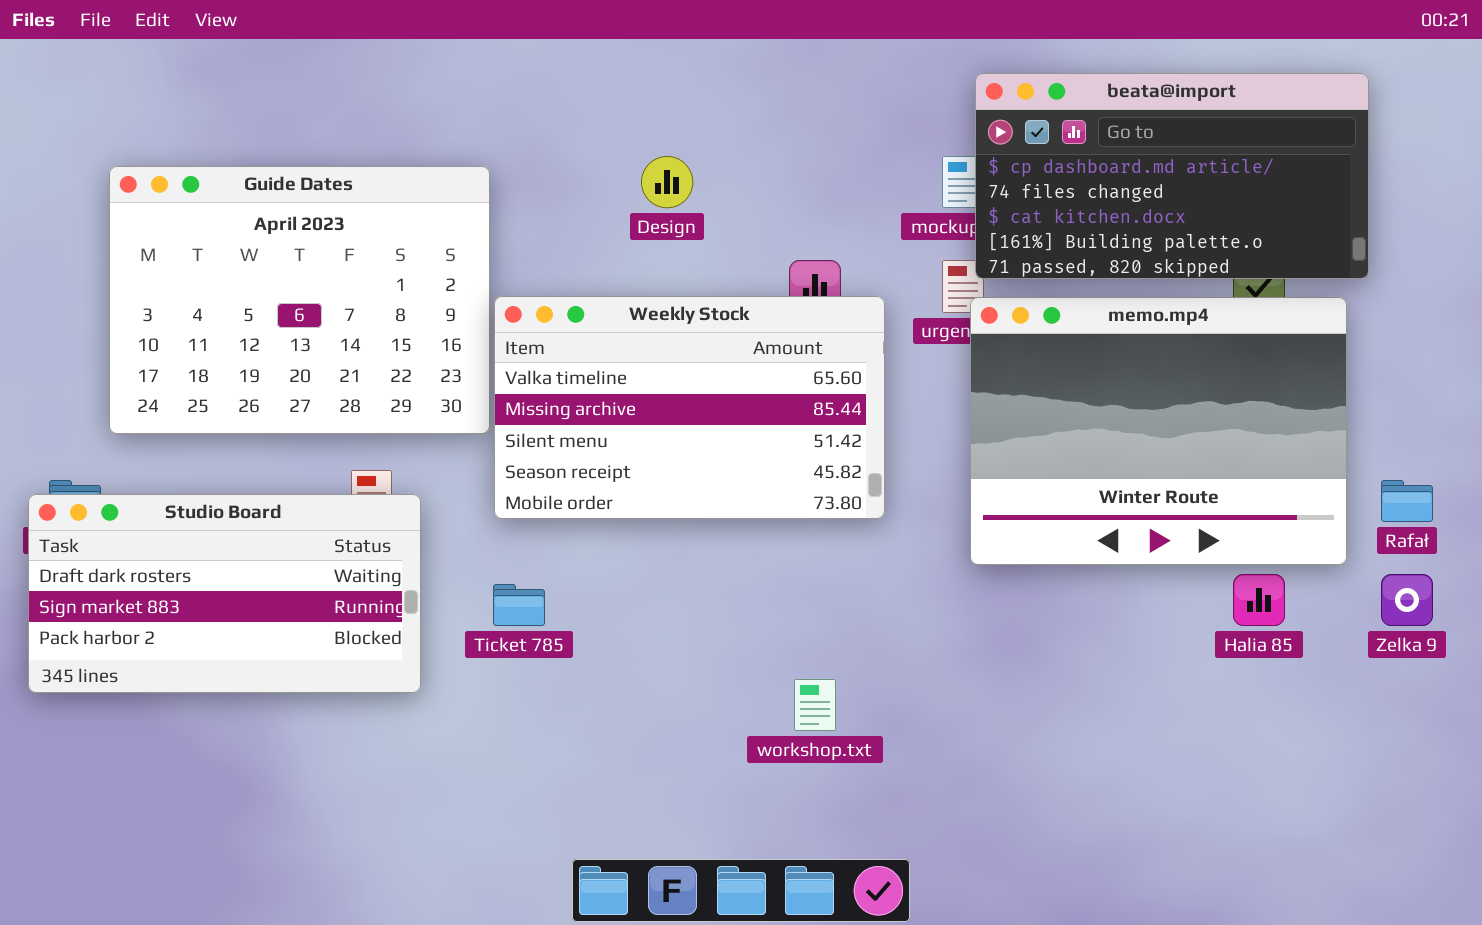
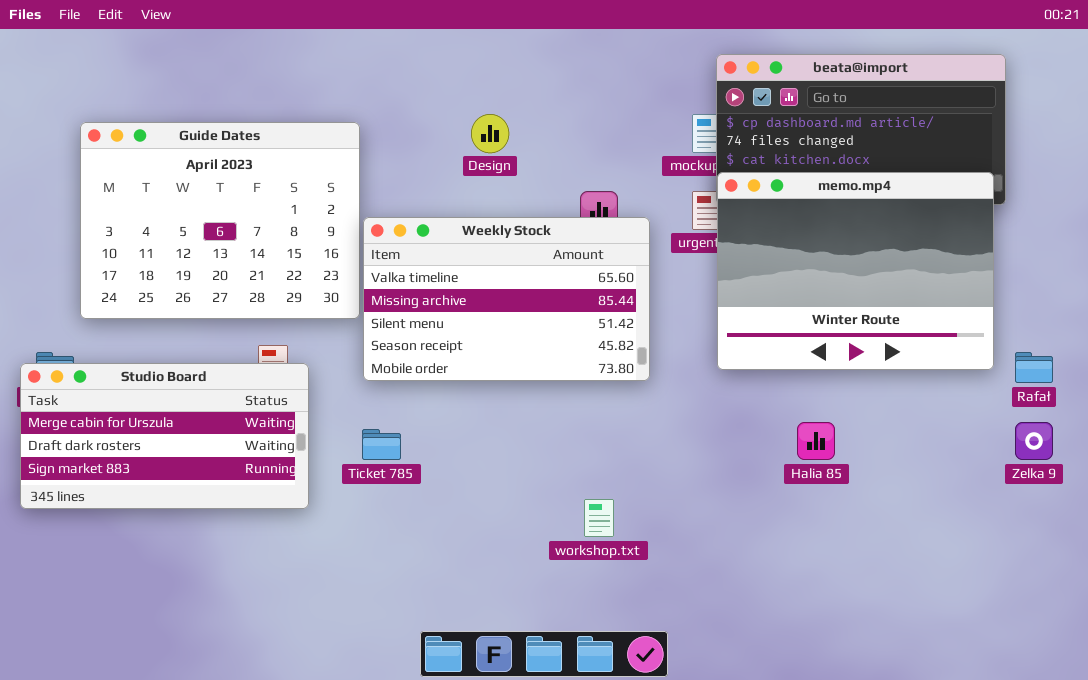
memo.mp4: [970,297,1347,565] -> [717,172,994,370], moved
Studio Board: [28,494,421,693] -> [20,363,309,509], scrolled up 1 row
Halia 85: [1233,574,1285,626] -> [797,422,835,460], moved

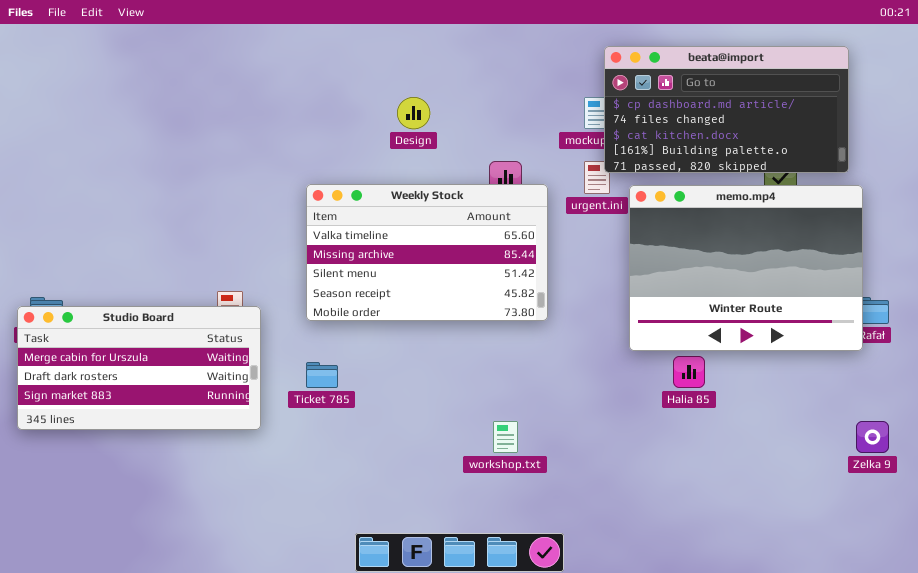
Guide Dates: [80,122,360,319] -> none, closed
memo.mp4: [717,172,994,370] -> [629,185,863,351], moved
Zelka 9: [1015,422,1053,460] -> [856,421,889,453], moved

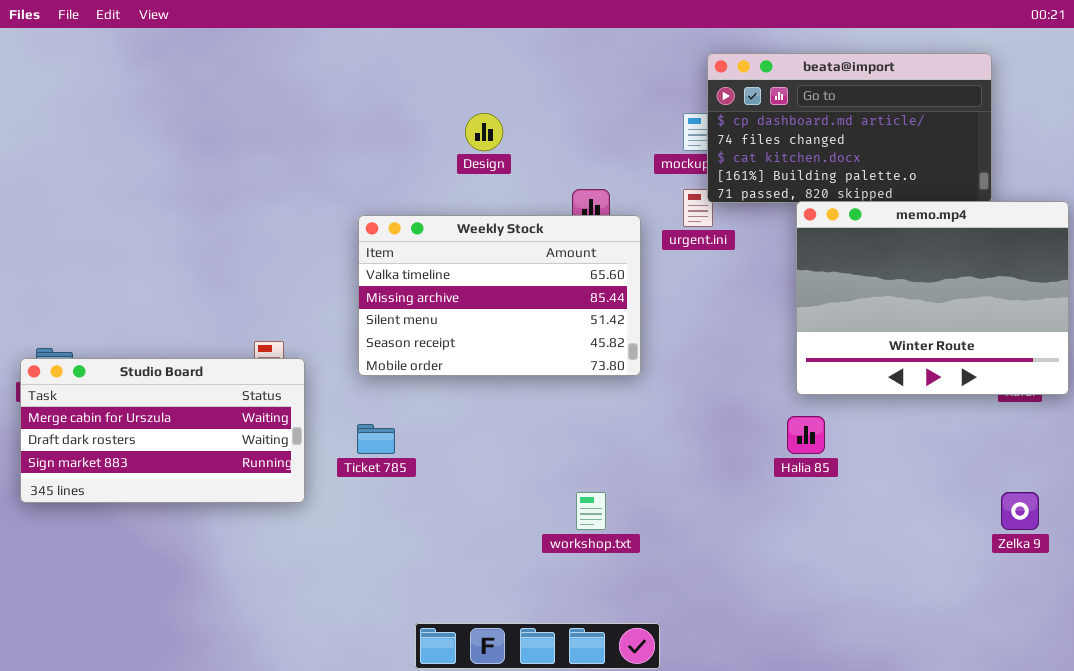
memo.mp4: [629,185,863,351] -> [796,201,1069,395], moved

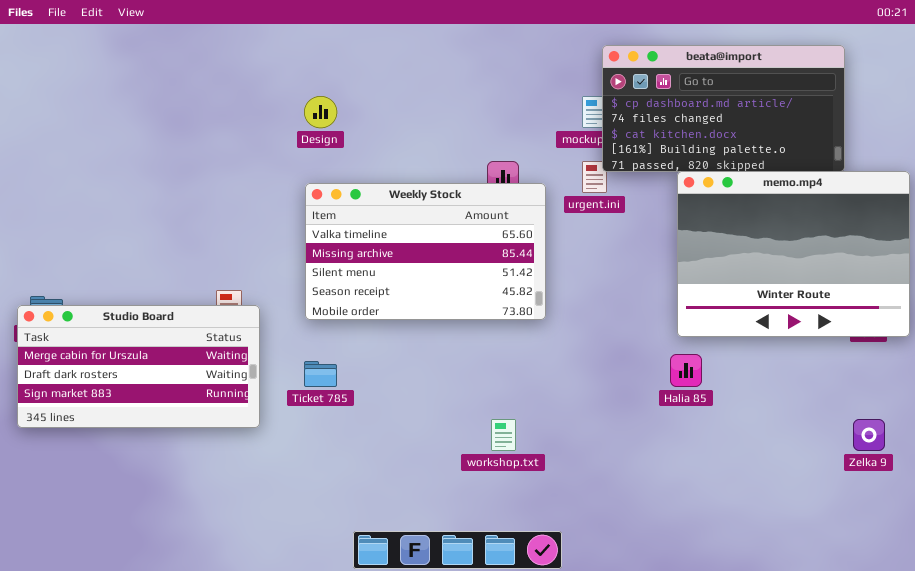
Design: [465,113,503,151] -> [304,96,337,128], moved

